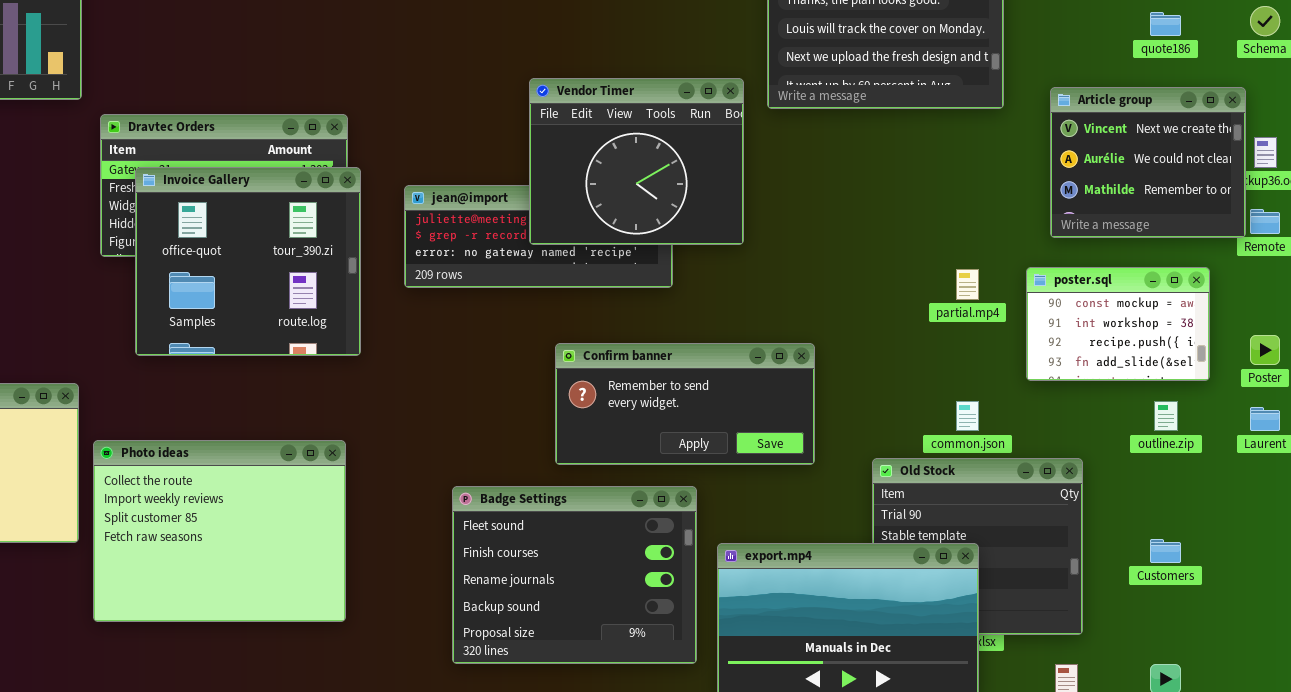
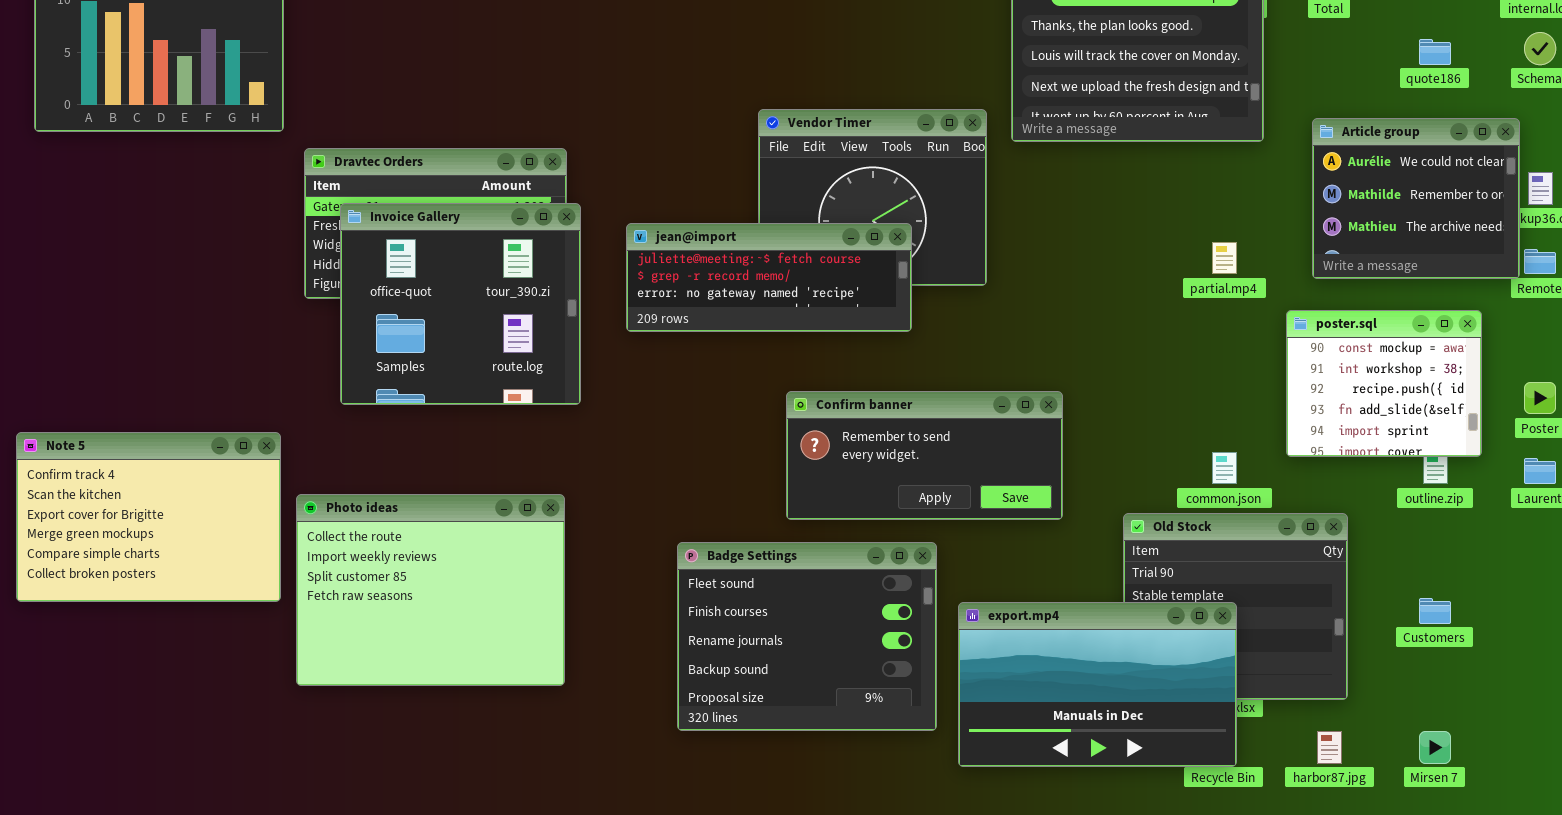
Article group: [1050,87,1246,238] -> [1312,118,1520,279], scrolled down 1 row
jean@import: [404,185,673,288] -> [626,223,912,332], raised
poster.sql: [1026,267,1210,381] -> [1286,310,1482,457], resized
partial.mp4: [956,269,979,300] -> [1212,242,1237,274], moved

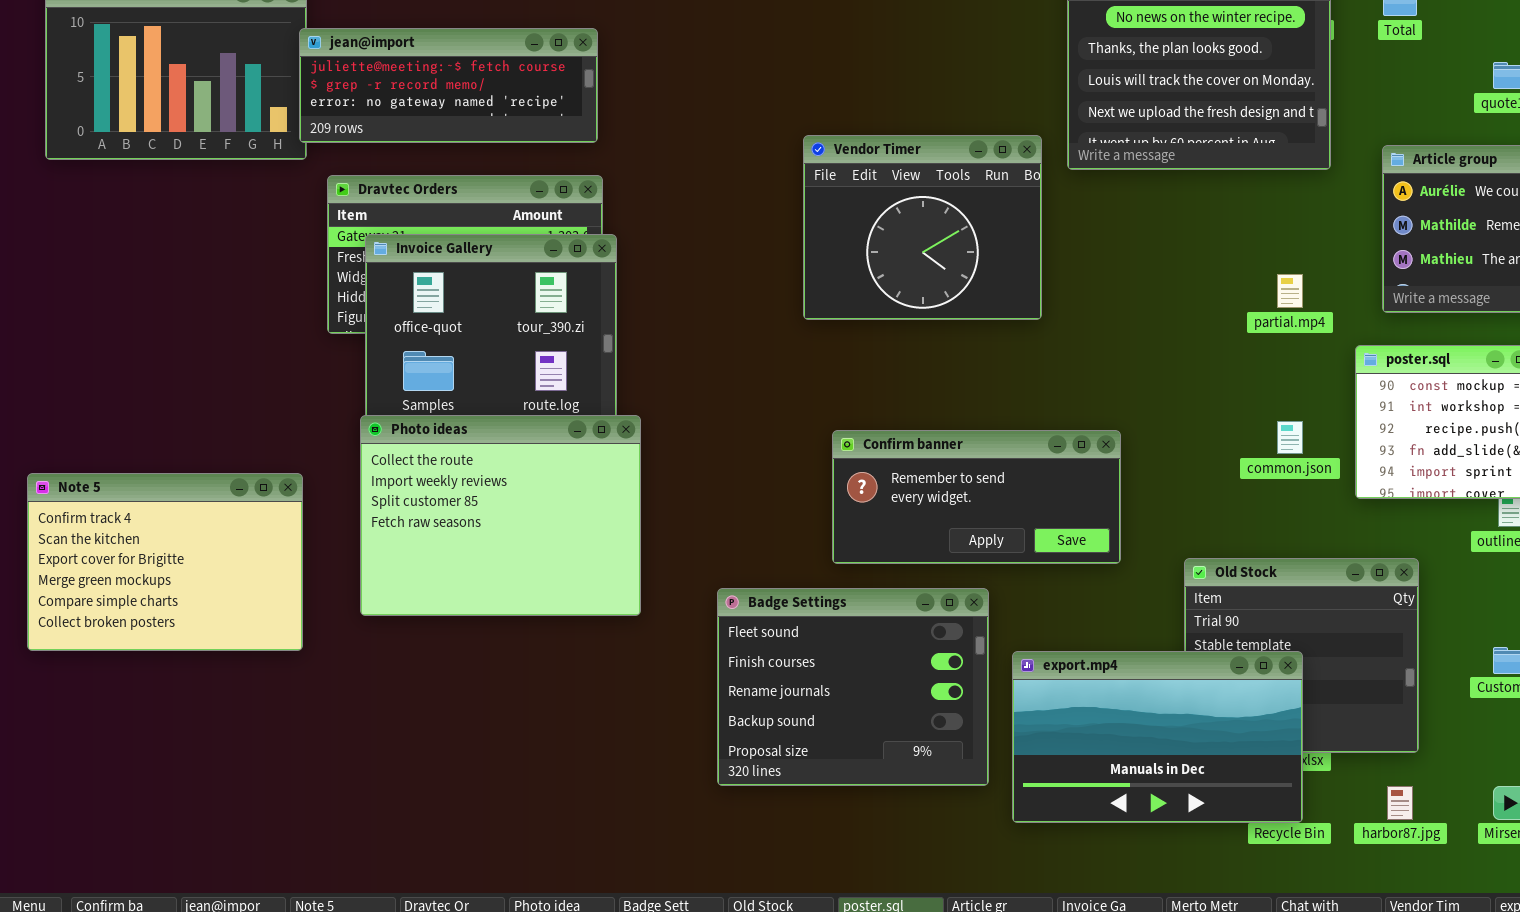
jean@import: [626,223,912,332] -> [299,28,598,143], moved
common.json: [1212,452,1237,484] -> [1277,421,1303,454], moved
Photo ideas: [296,494,565,686] -> [360,415,641,616], moved

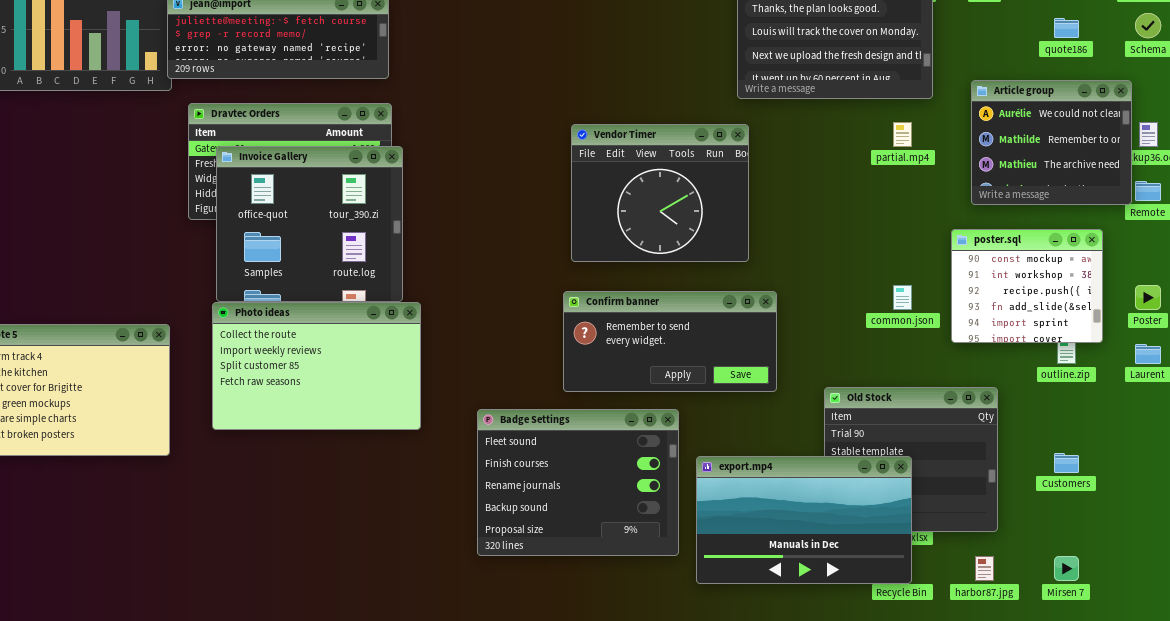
Vendor Timer: [803,135,1042,320] -> [571,124,749,262], moved
partial.mp4: [1277,274,1303,308] -> [893,122,912,147], moved
Photo ideas: [360,415,641,616] -> [212,302,421,430], resized

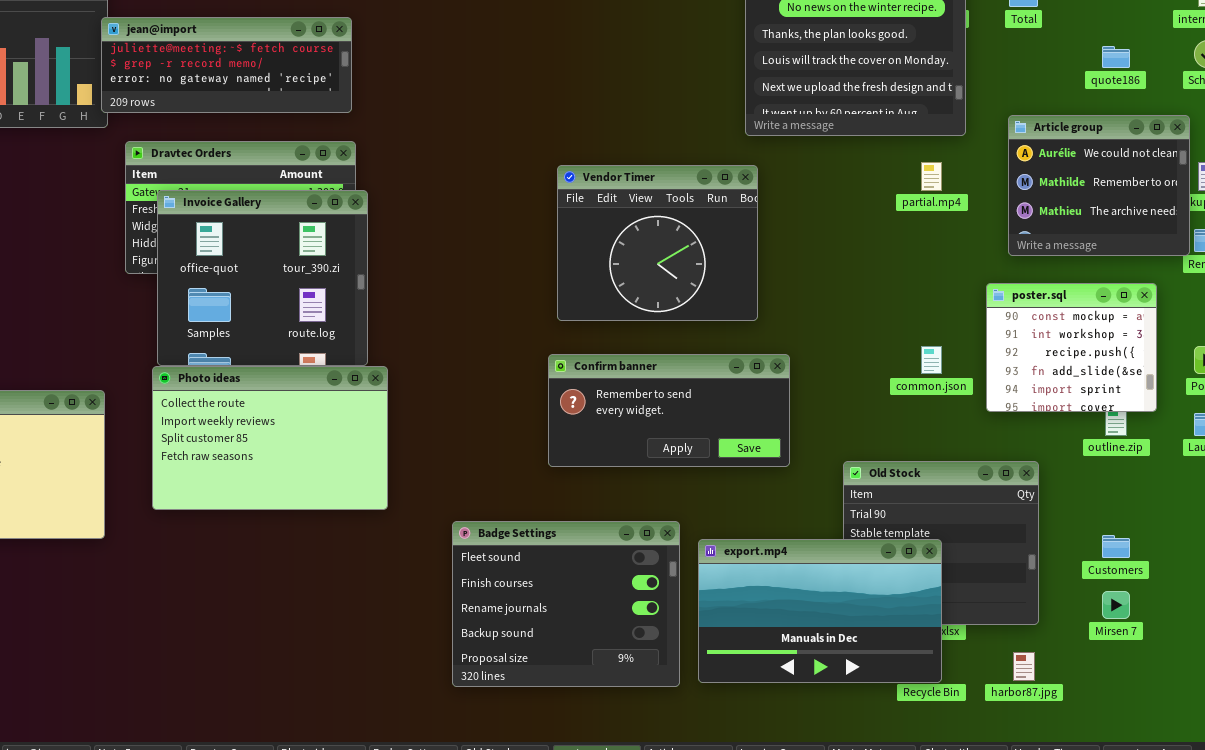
Badge Settings: [477,409,679,556] -> [452,521,680,687], moved
Mirsen 7: [1054,556,1079,581] -> [1102,591,1130,619], moved

